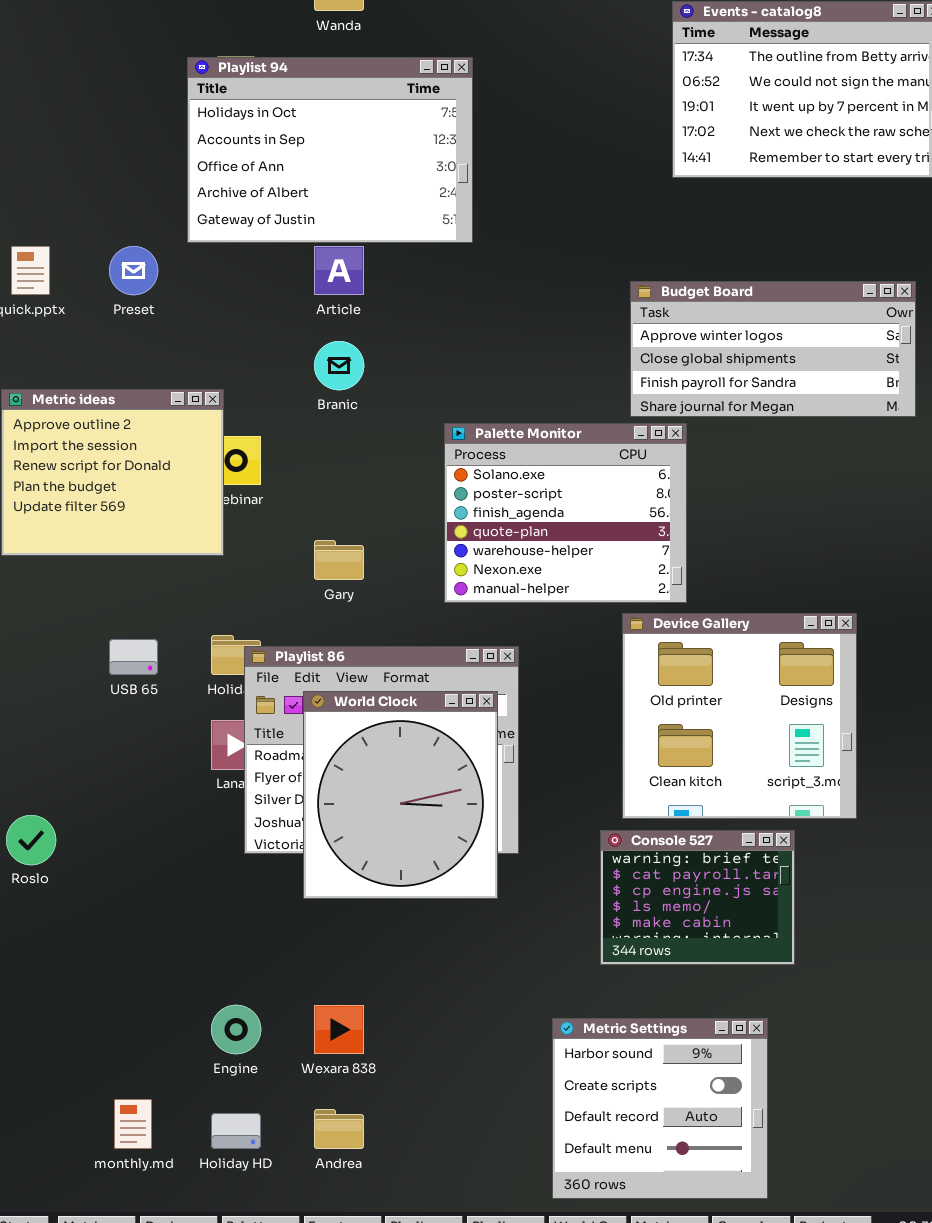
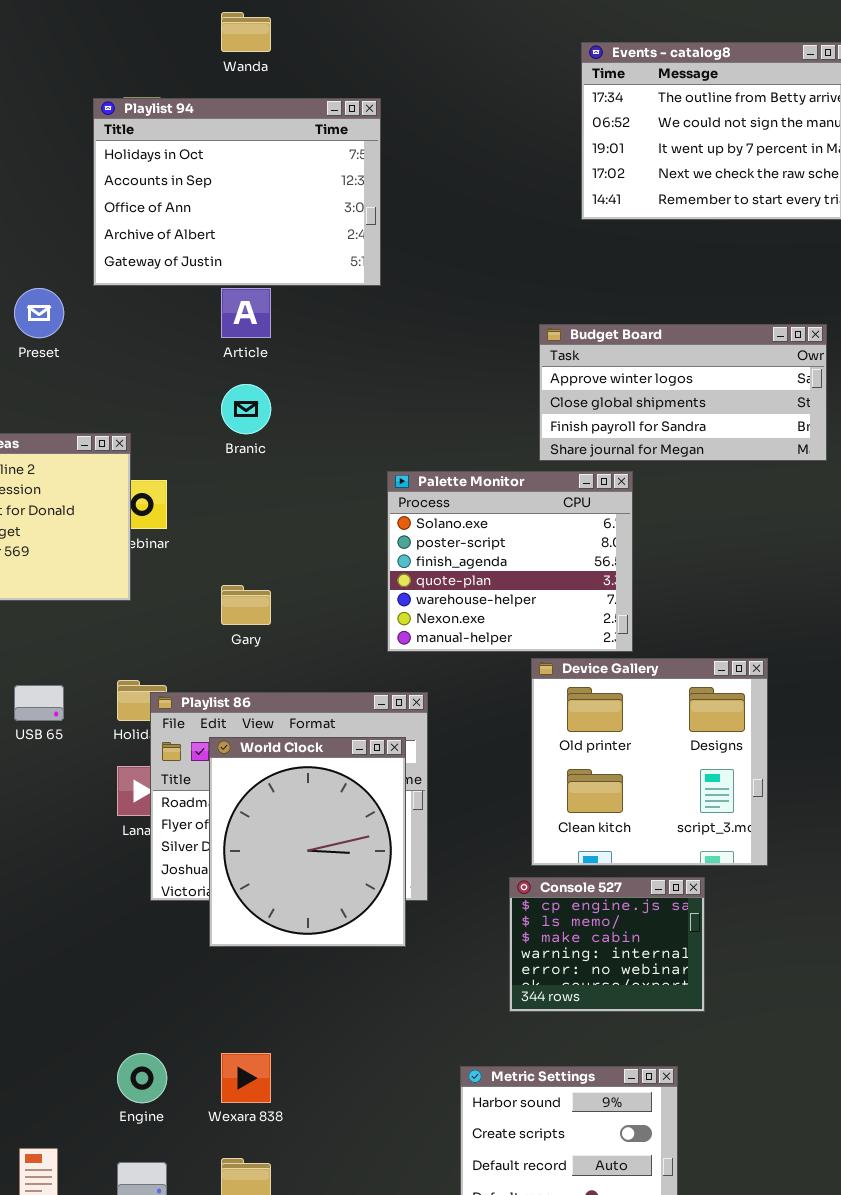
Palette Monitor: [444,423,687,603] -> [387,471,633,652], moved
Console 527: [600,830,795,965] -> [509,877,705,1012], scrolled down 2 rows

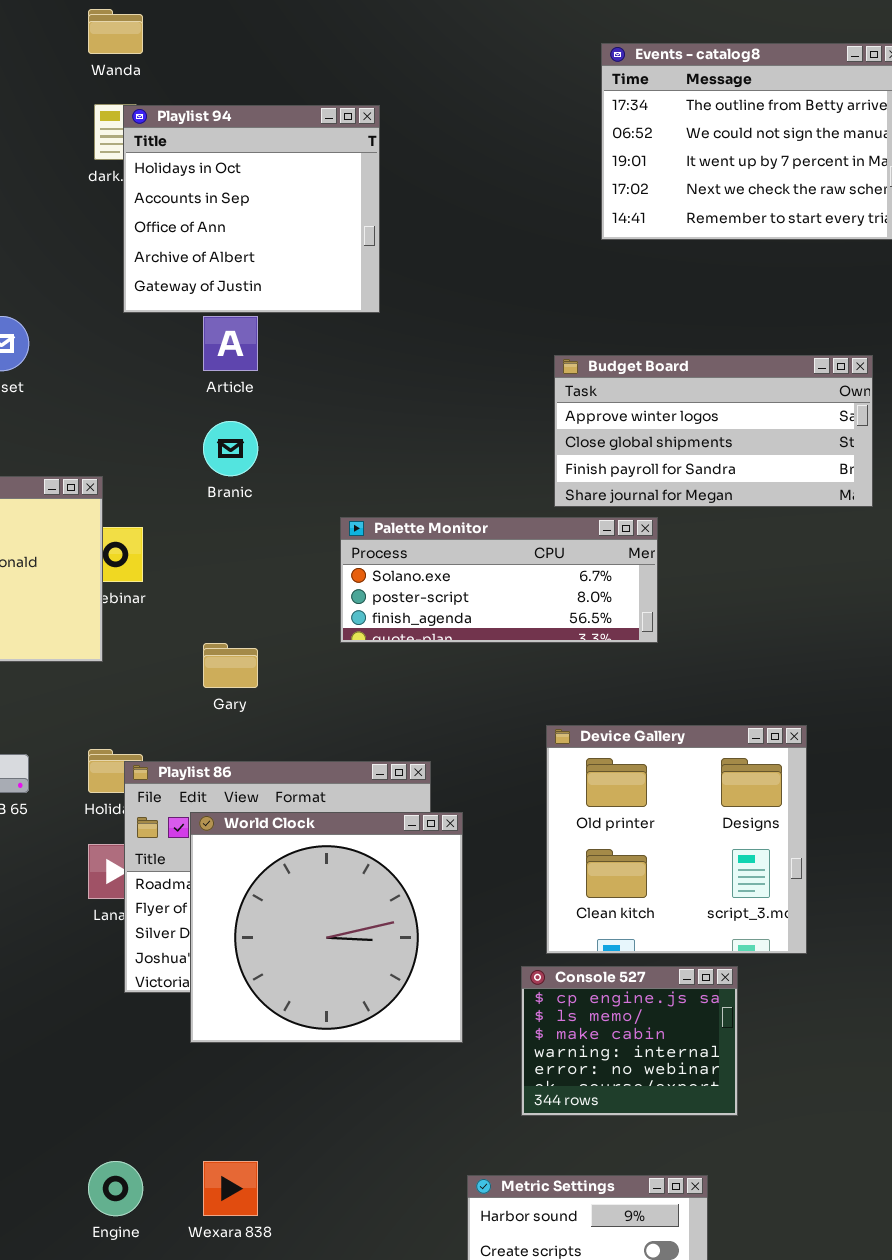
Wanda: [221,12,271,52] -> [88,9,143,54], moved
Playlist 94: [93,98,381,286] -> [123,105,380,313], resized
Palette Monitor: [387,471,633,652] -> [340,517,658,643], resized
World Clock: [209,737,406,947] -> [190,812,463,1043], resized

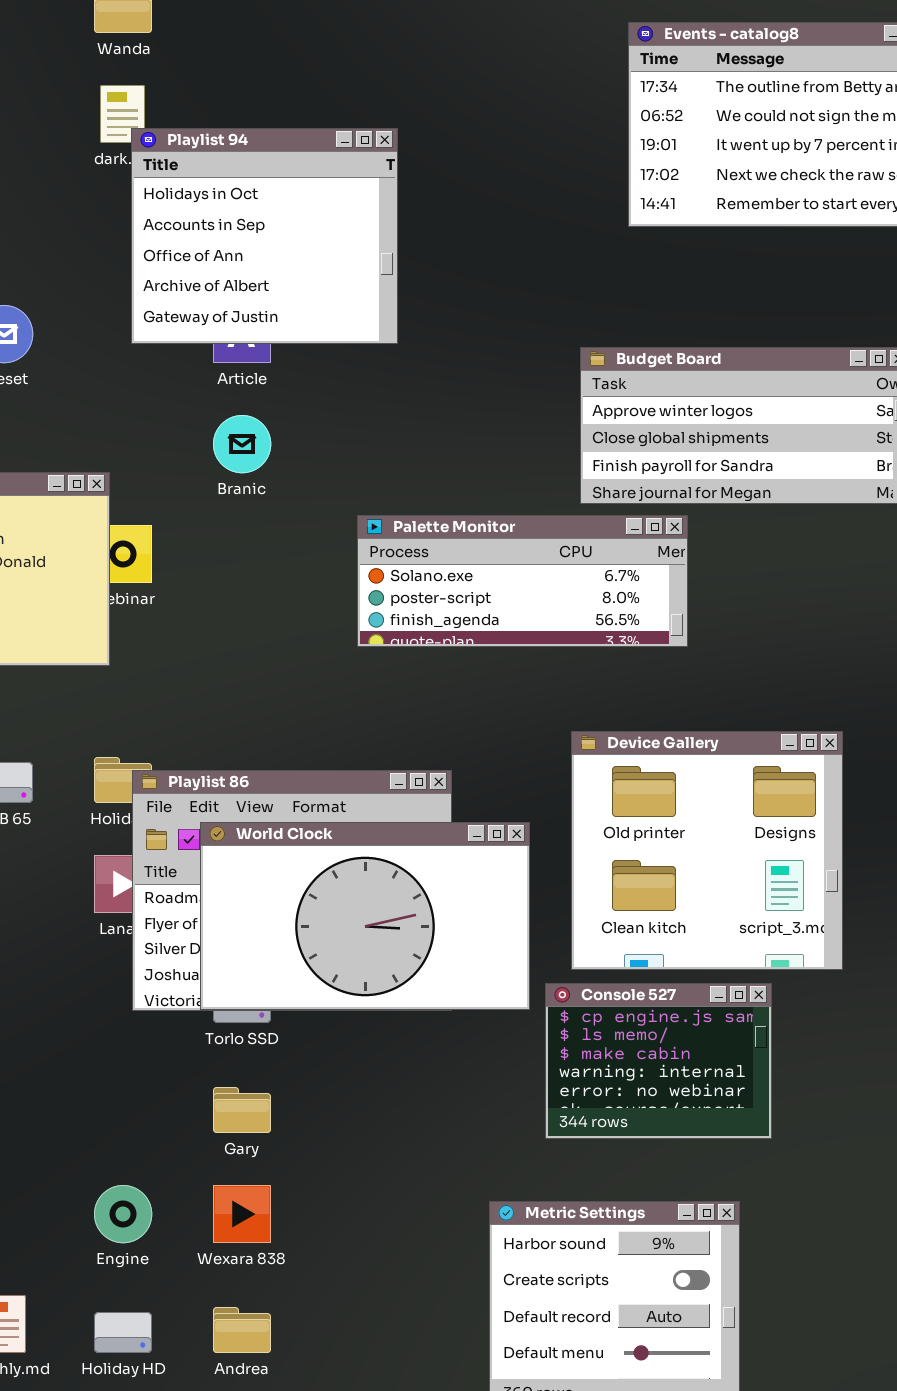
Playlist 94: [123,105,380,313] -> [131,128,398,344], moved
Gary: [203,643,258,688] -> [213,1087,271,1133], moved
World Clock: [190,812,463,1043] -> [200,822,530,1010], resized

